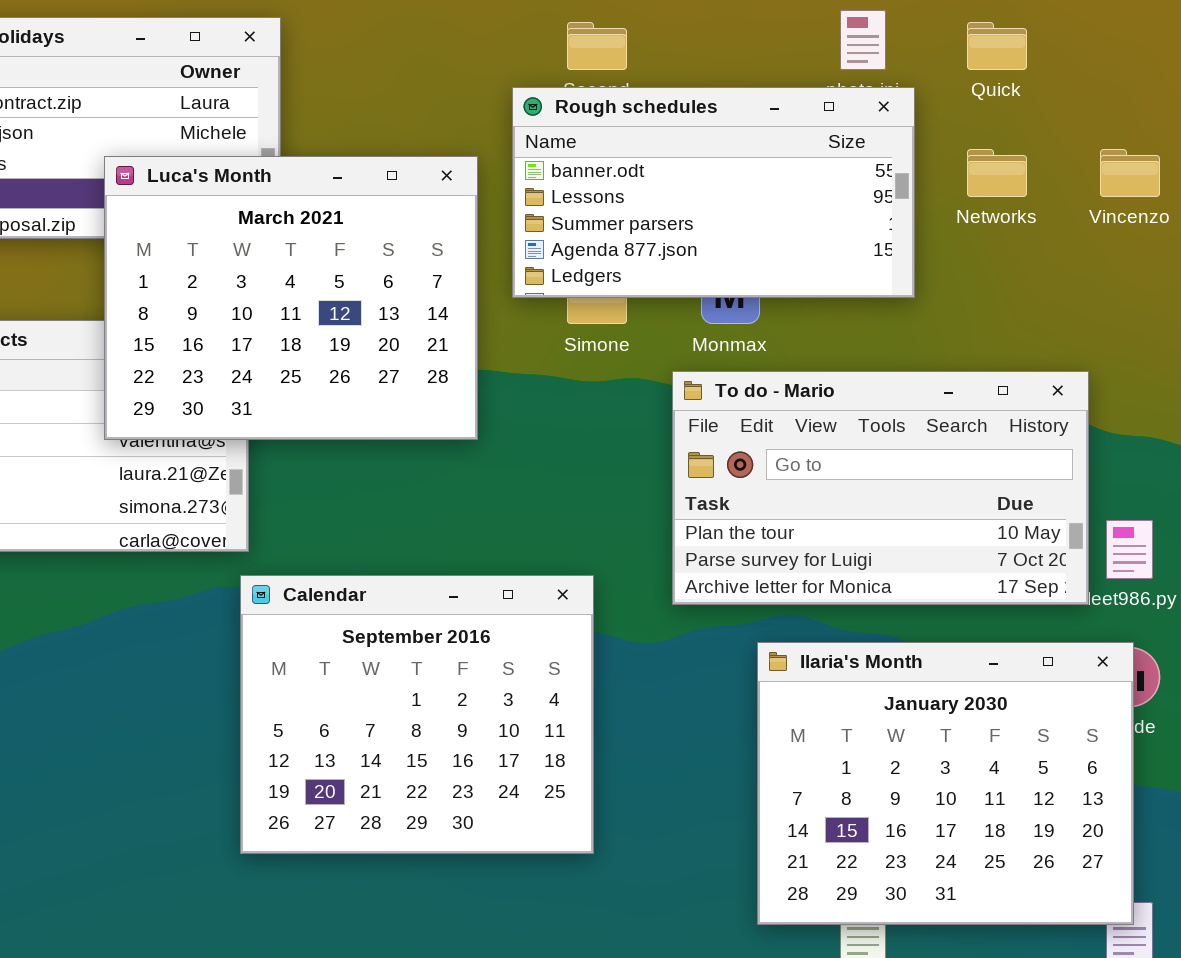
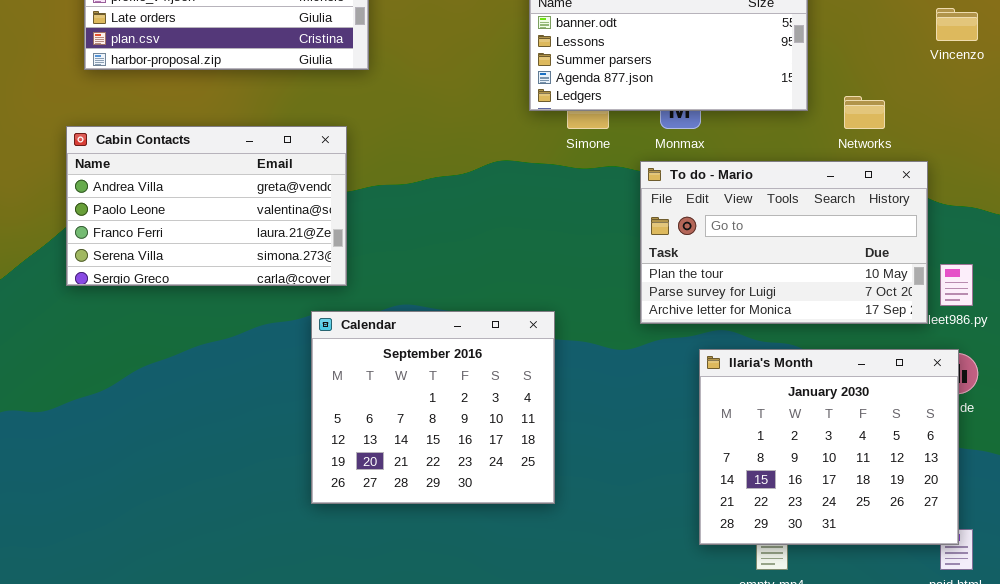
Networks: [967,149,1027,197] -> [844,96,885,129], moved
Luca's Month: [104,156,478,440] -> none, closed
Calendar: [240,575,594,854] -> [311,311,555,504], moved

